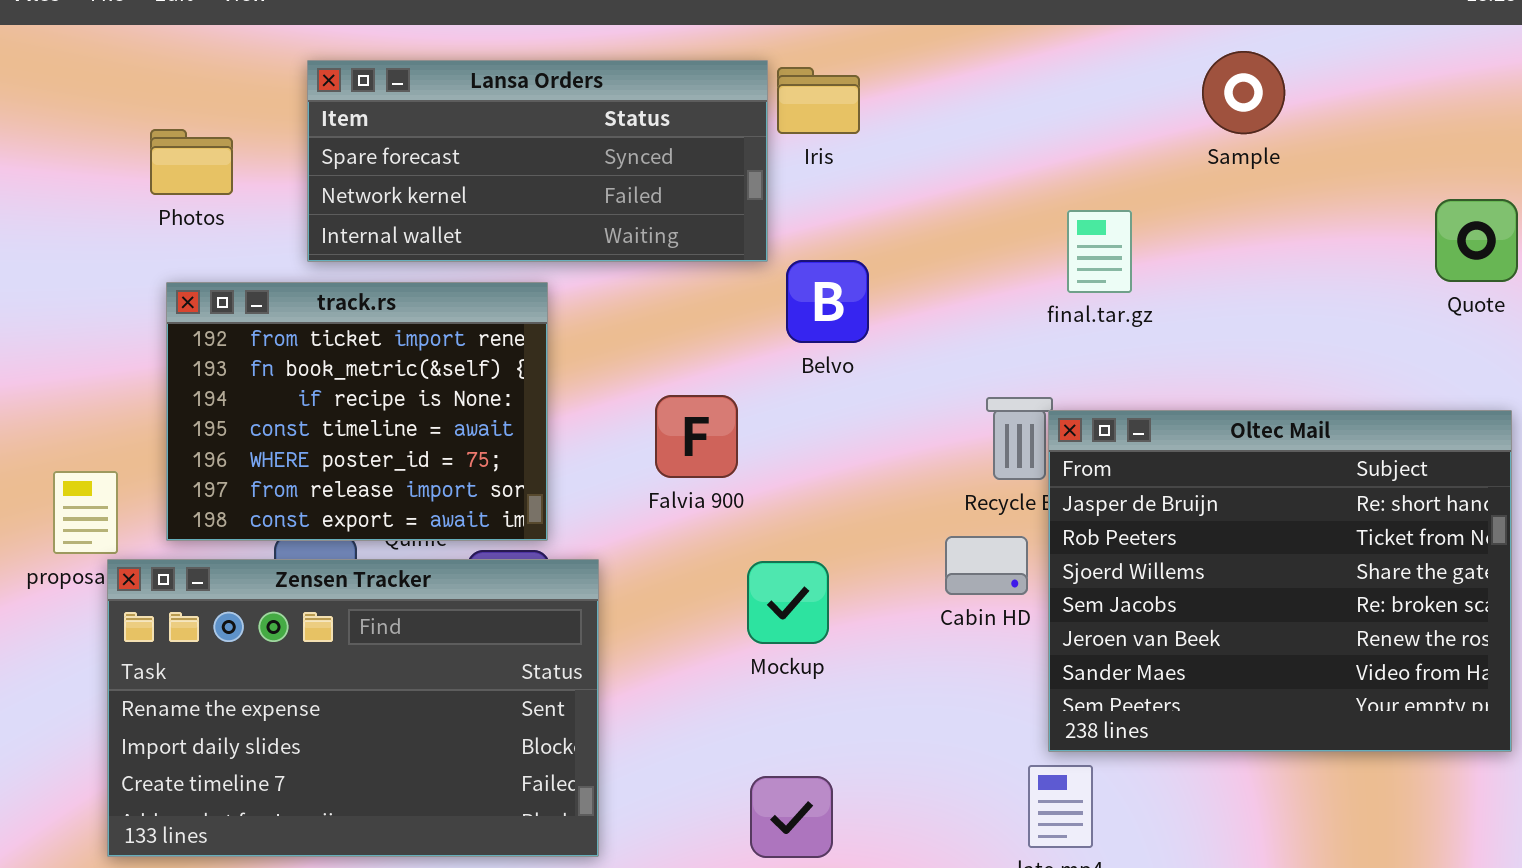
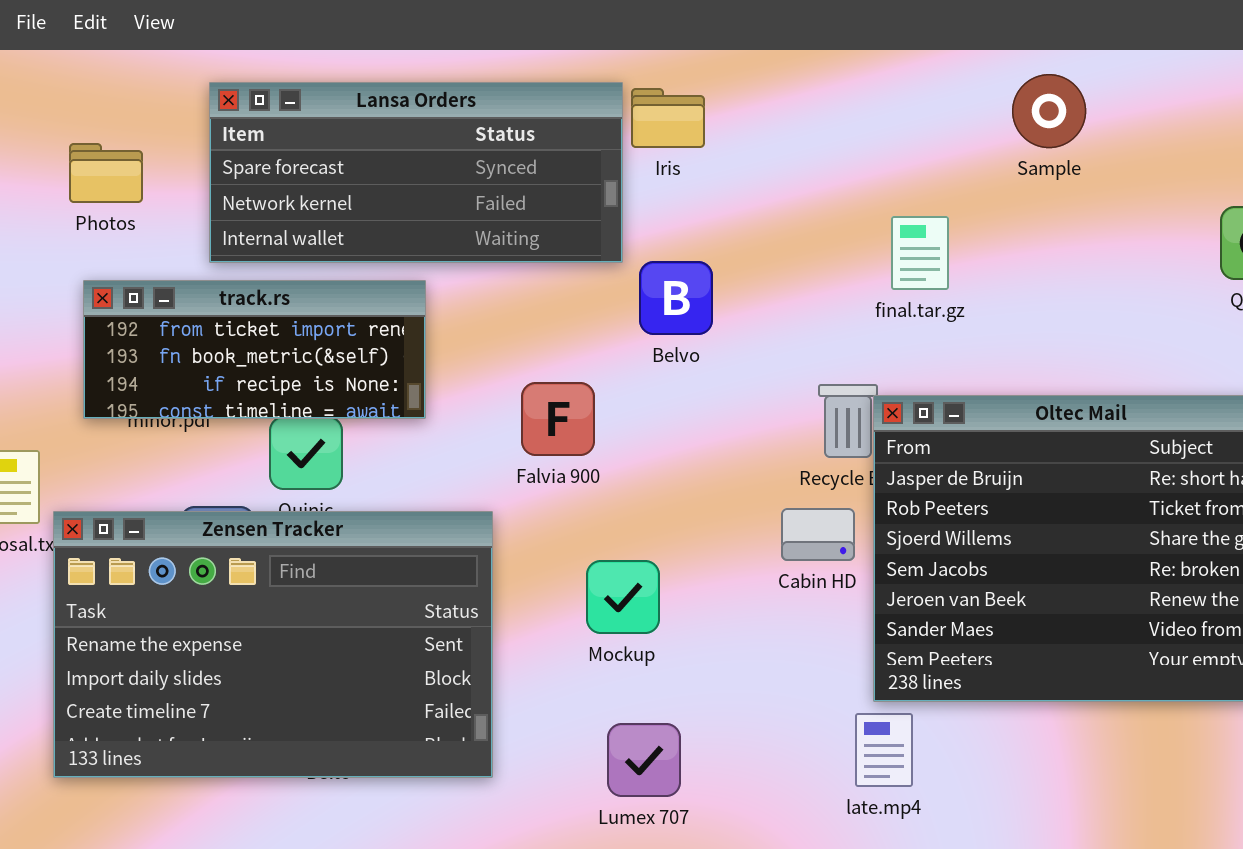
track.rs: [166,282,548,541] -> [83,280,426,419], resized
Zensen Tracker: [107,559,599,857] -> [53,511,493,778], moved
Mockup: [747,561,829,644] -> [586,560,660,634], moved

